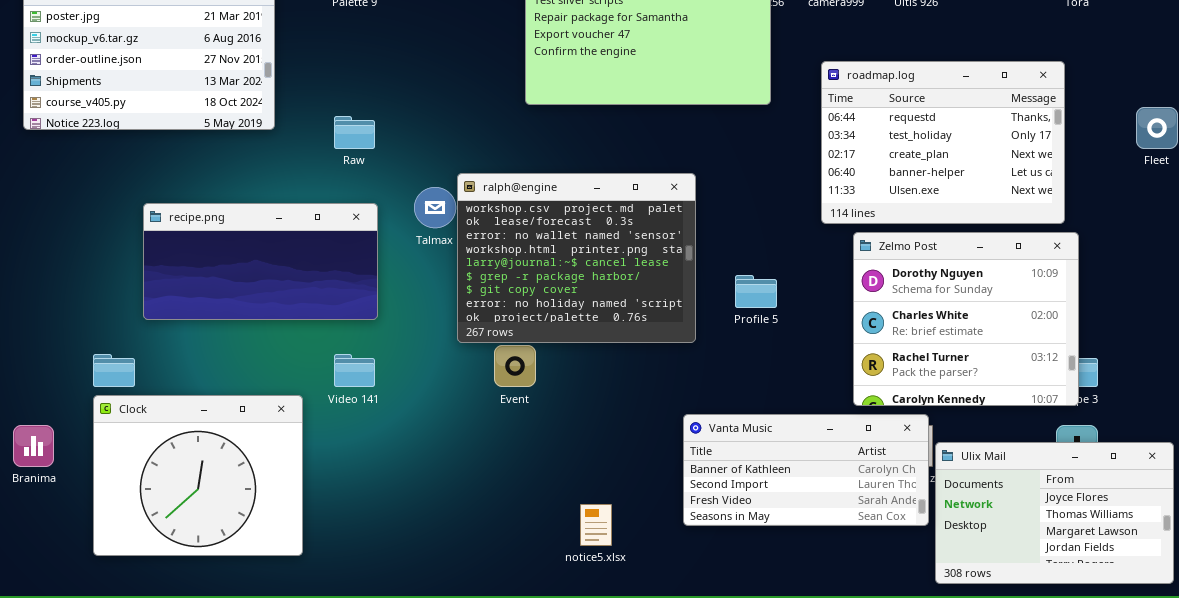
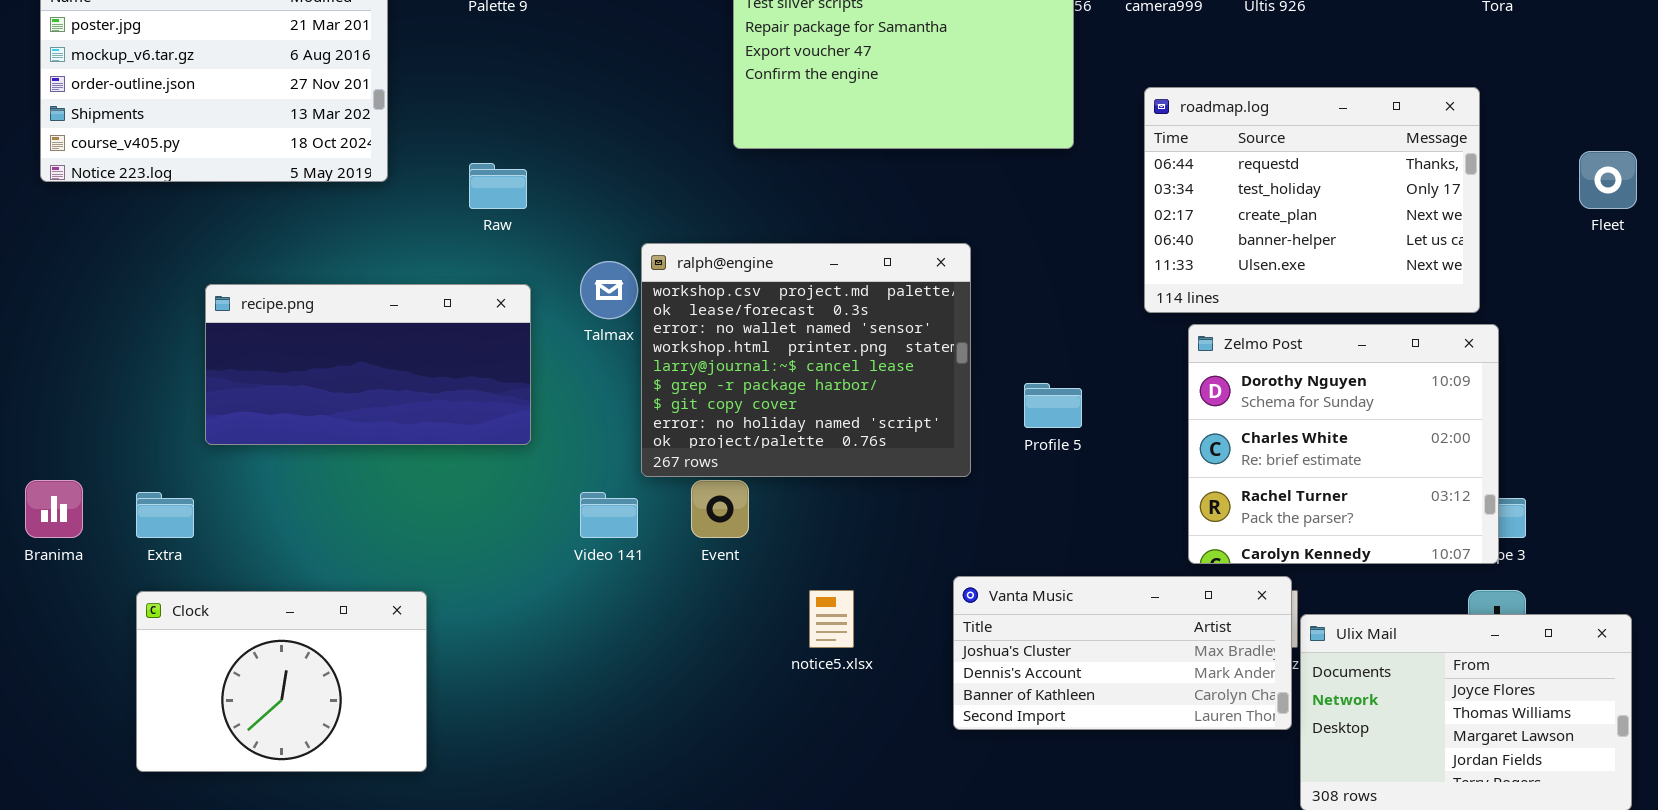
Video 141: [334,354,375,387] -> [580,492,638,538], moved
Clock: [93,395,303,556] -> [136,591,427,772], resized
Vanta Music: [683,414,929,526] -> [953,576,1292,730], scrolled up 2 rows
Branima: [13,425,54,467] -> [25,480,83,538], moved
notice5.xlsx: [580,504,612,546] -> [809,590,854,648], moved

